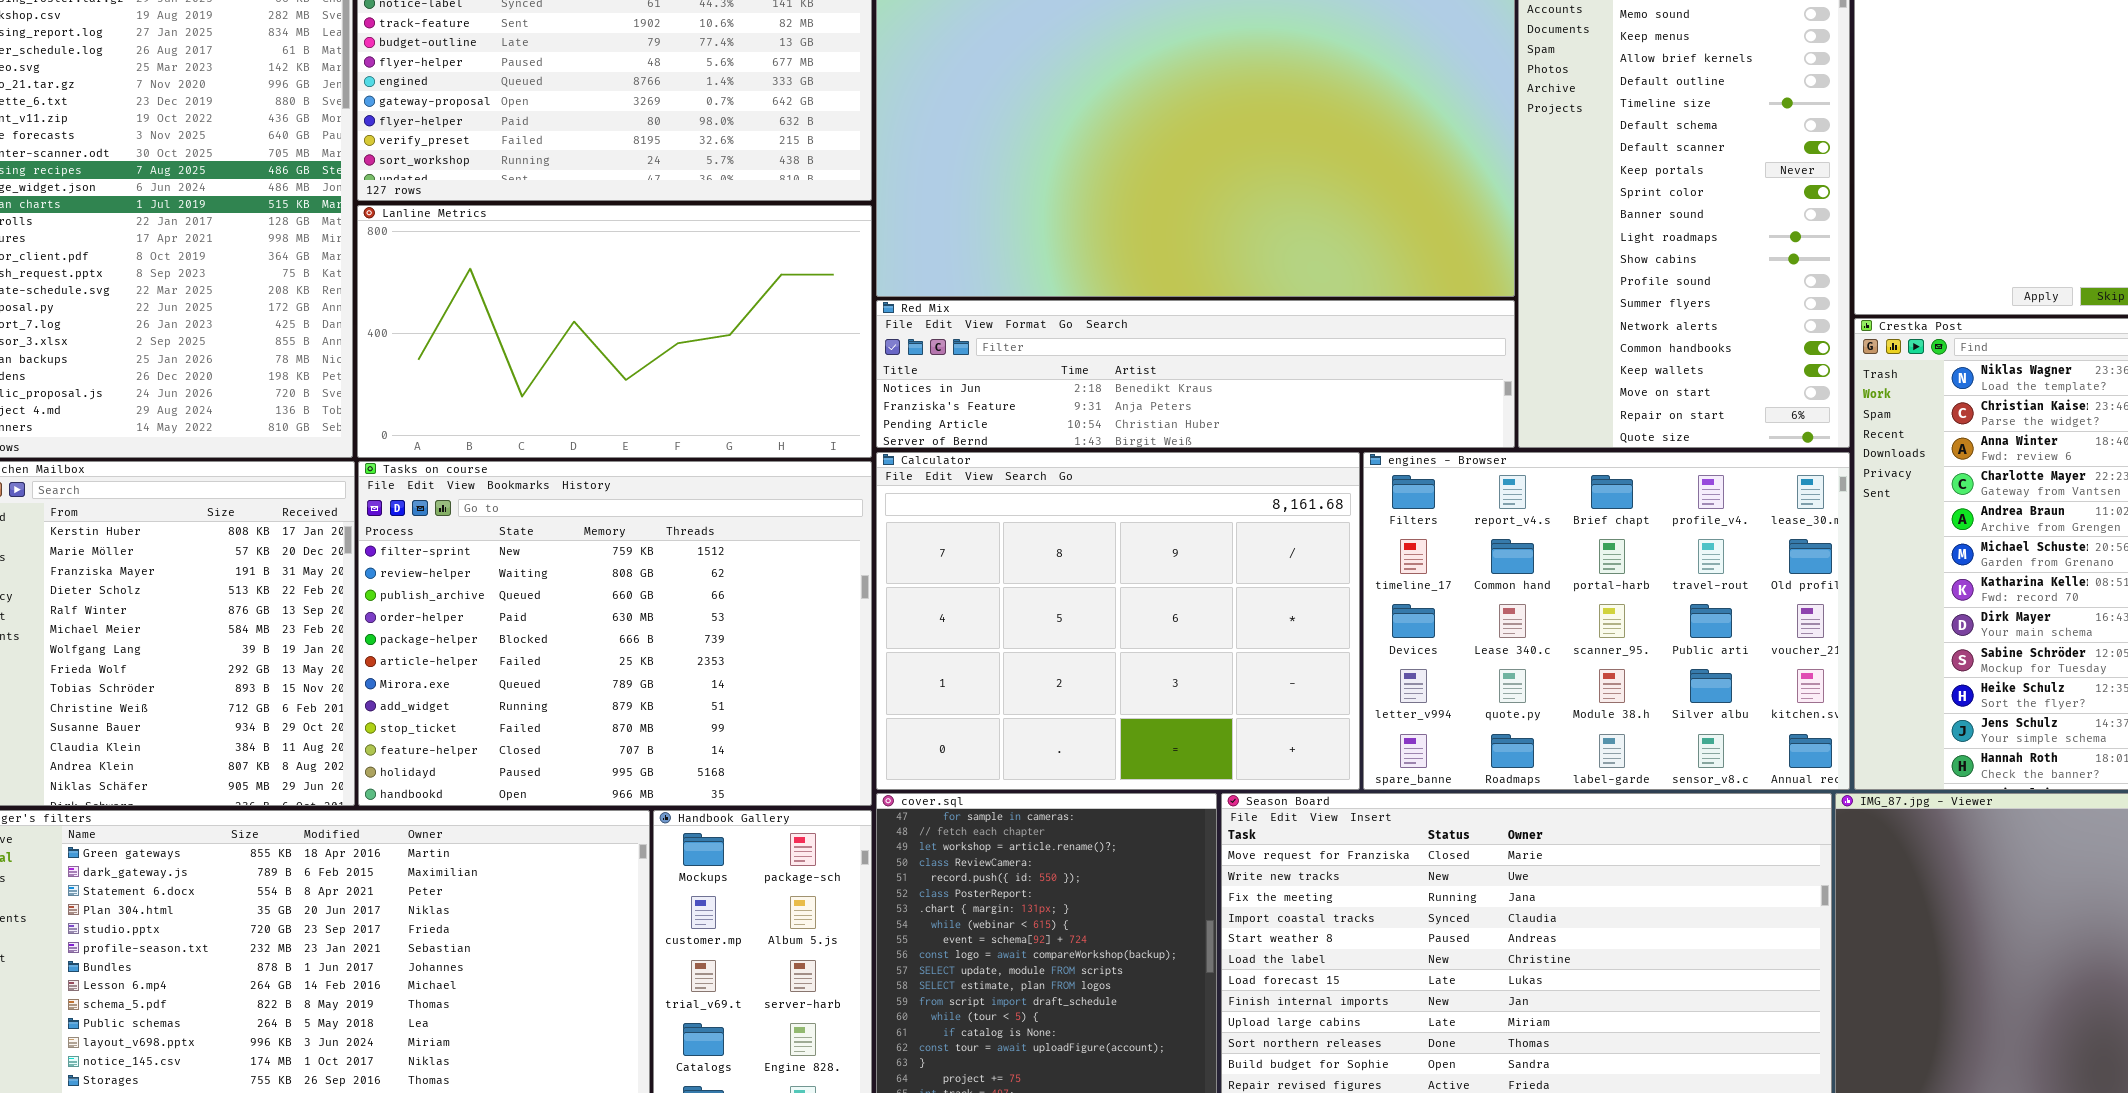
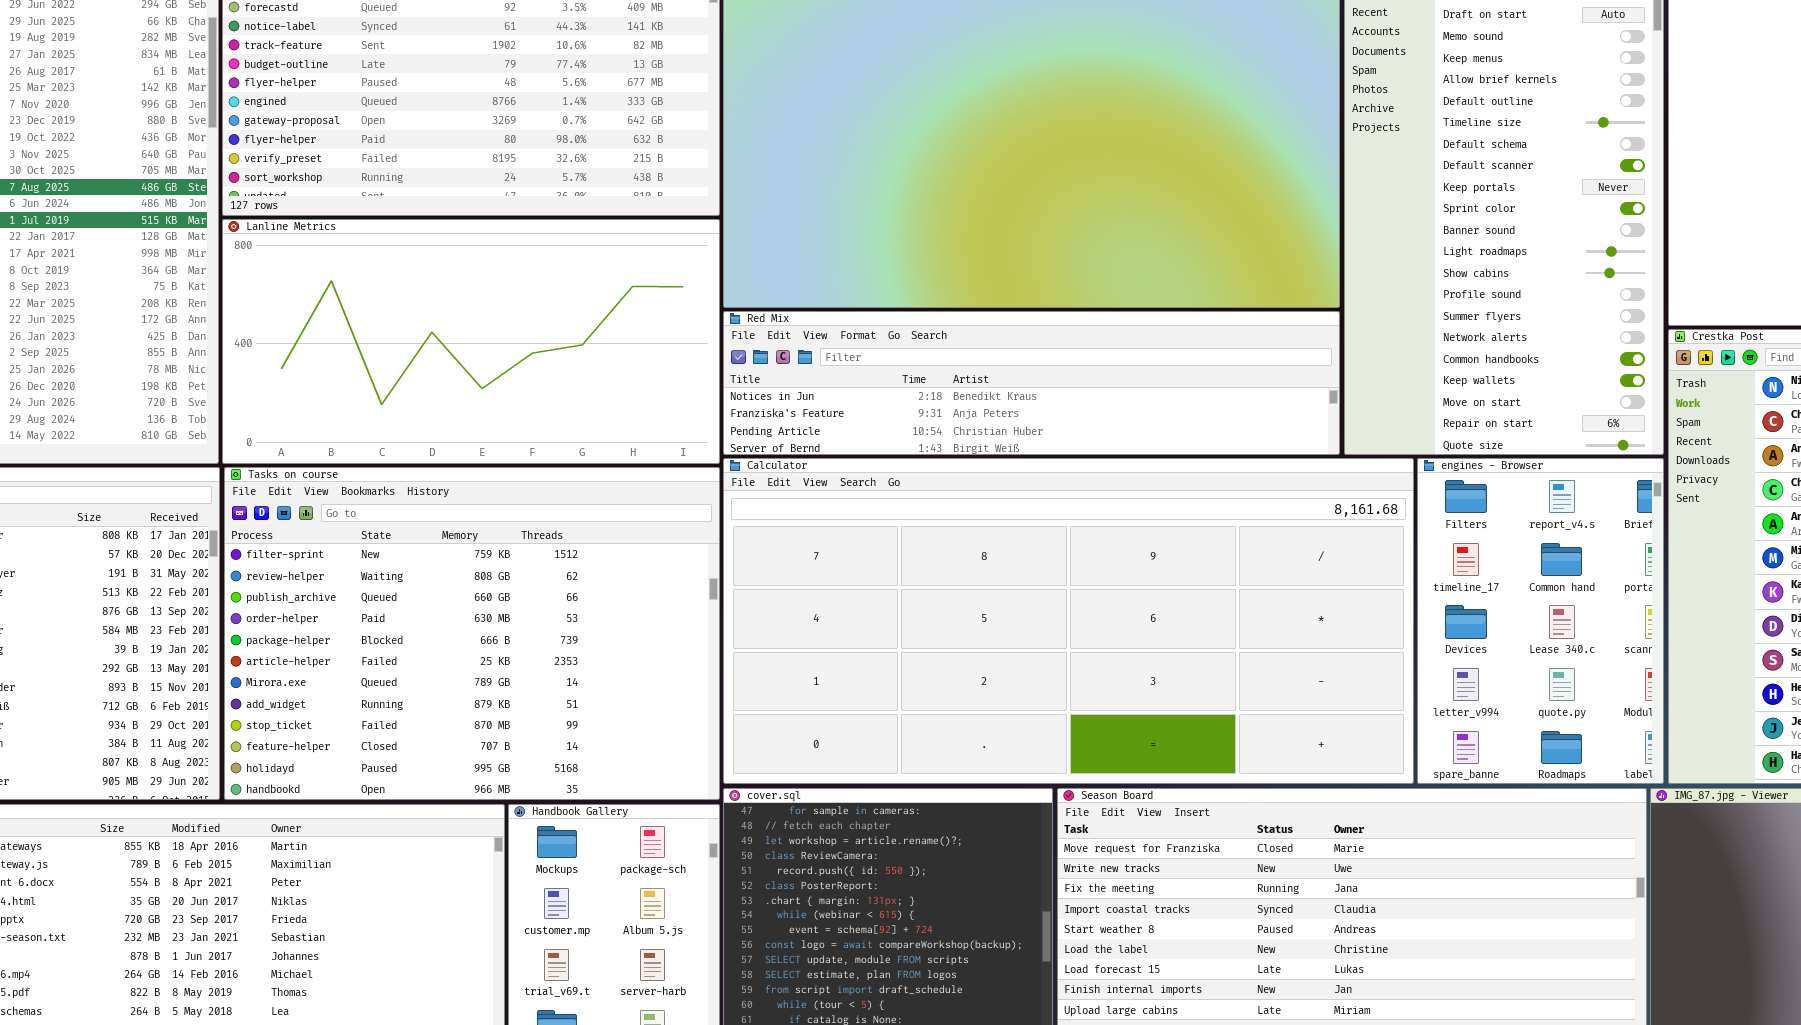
Calculator: [876,452,1360,790] -> [723,458,1414,784], resized
engines - Browser: [1363,452,1850,790] -> [1417,458,1664,784], resized

